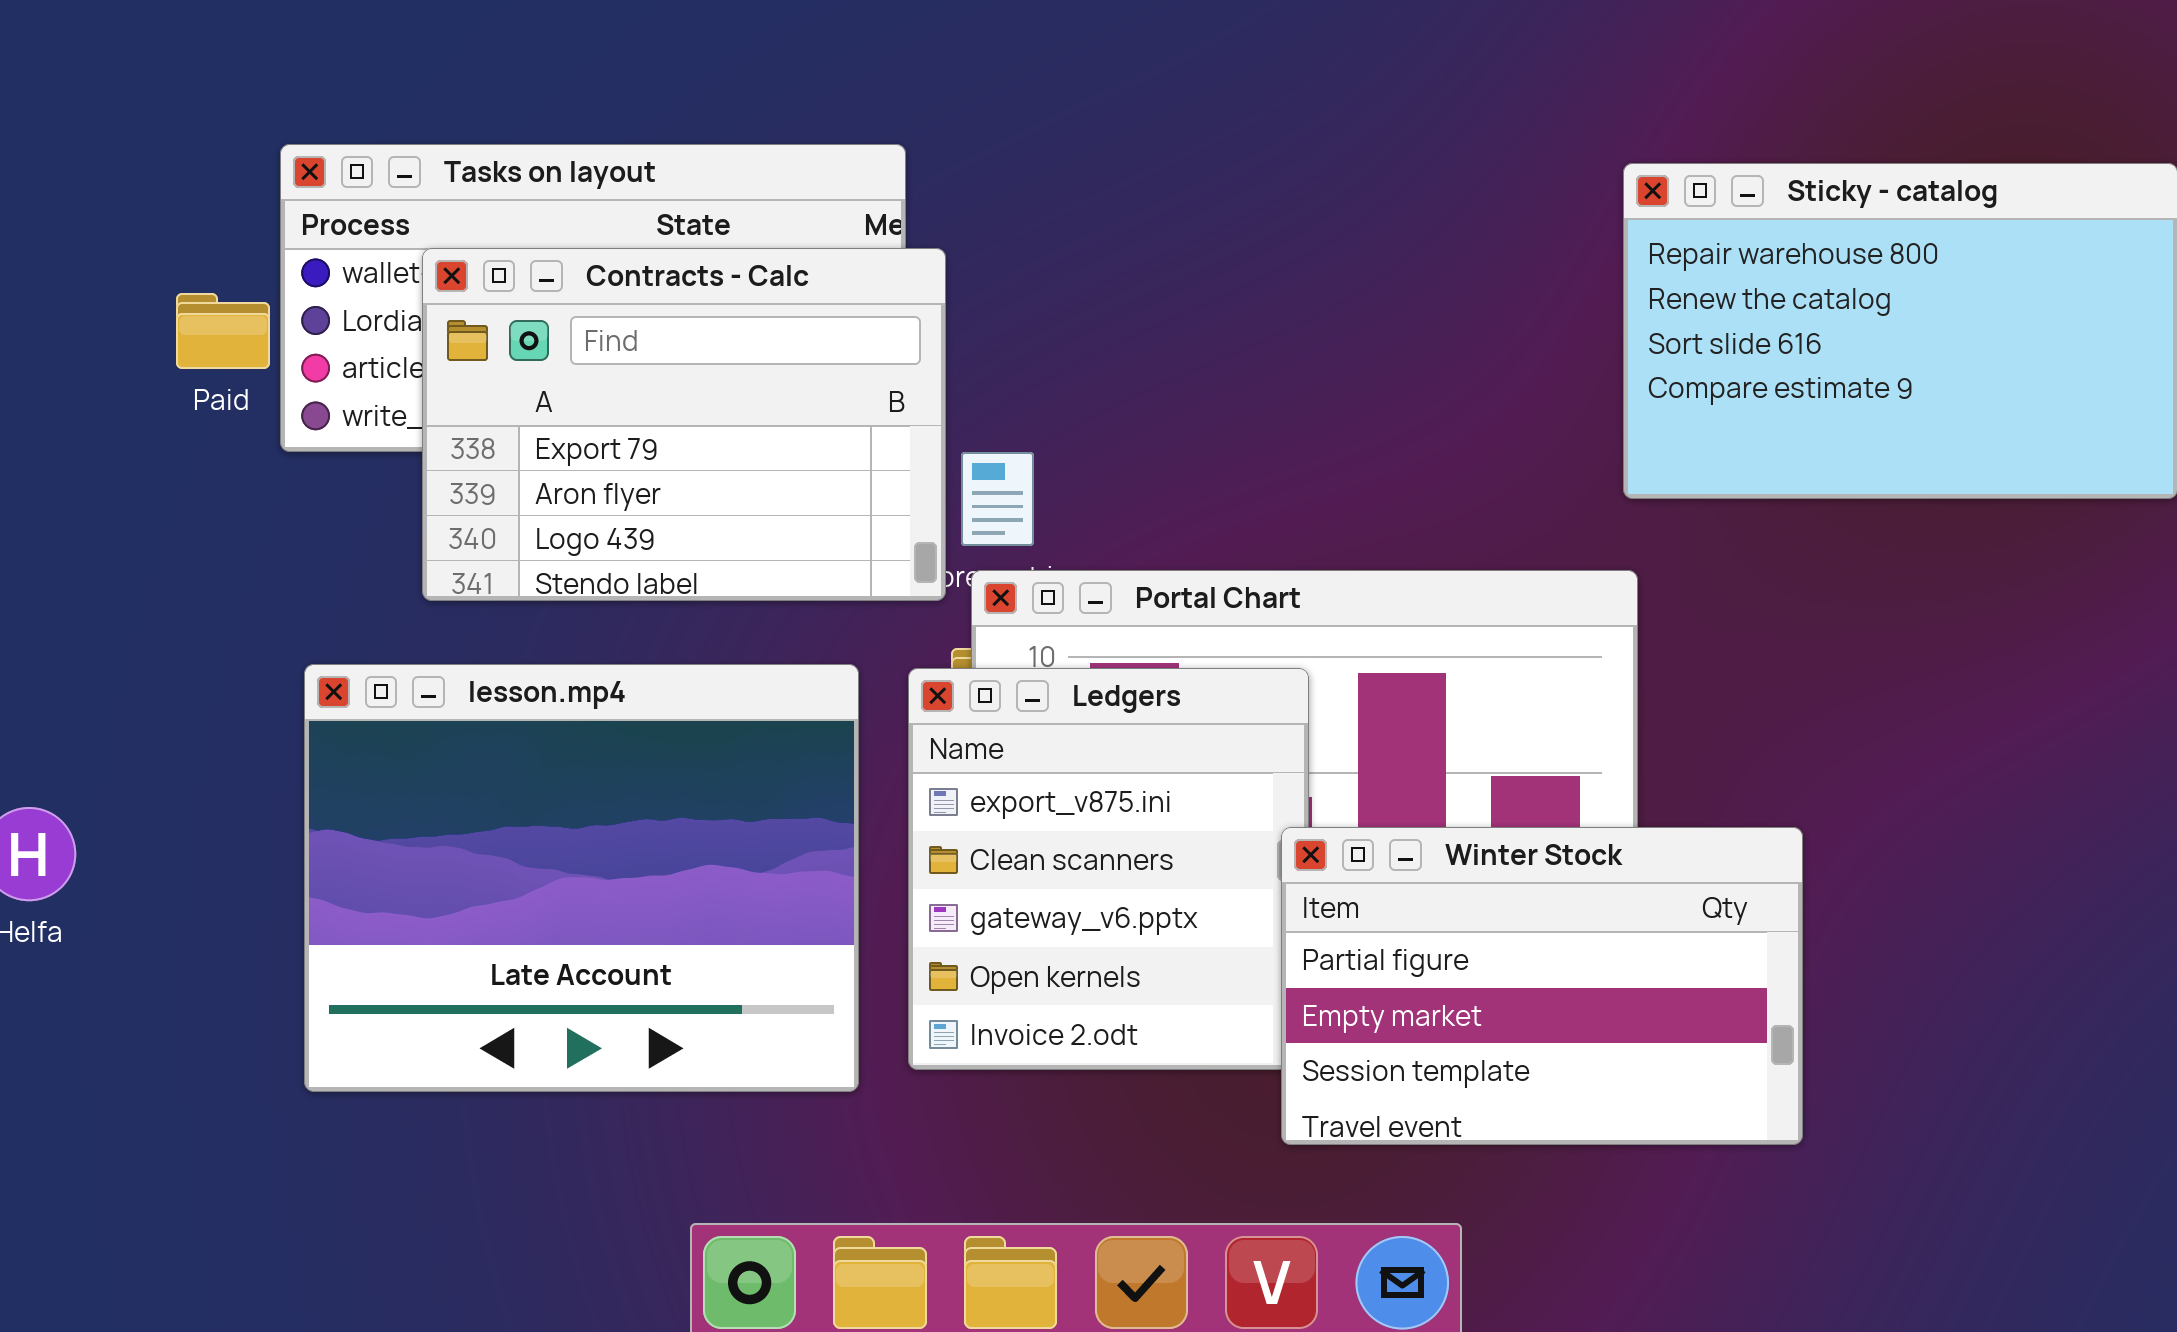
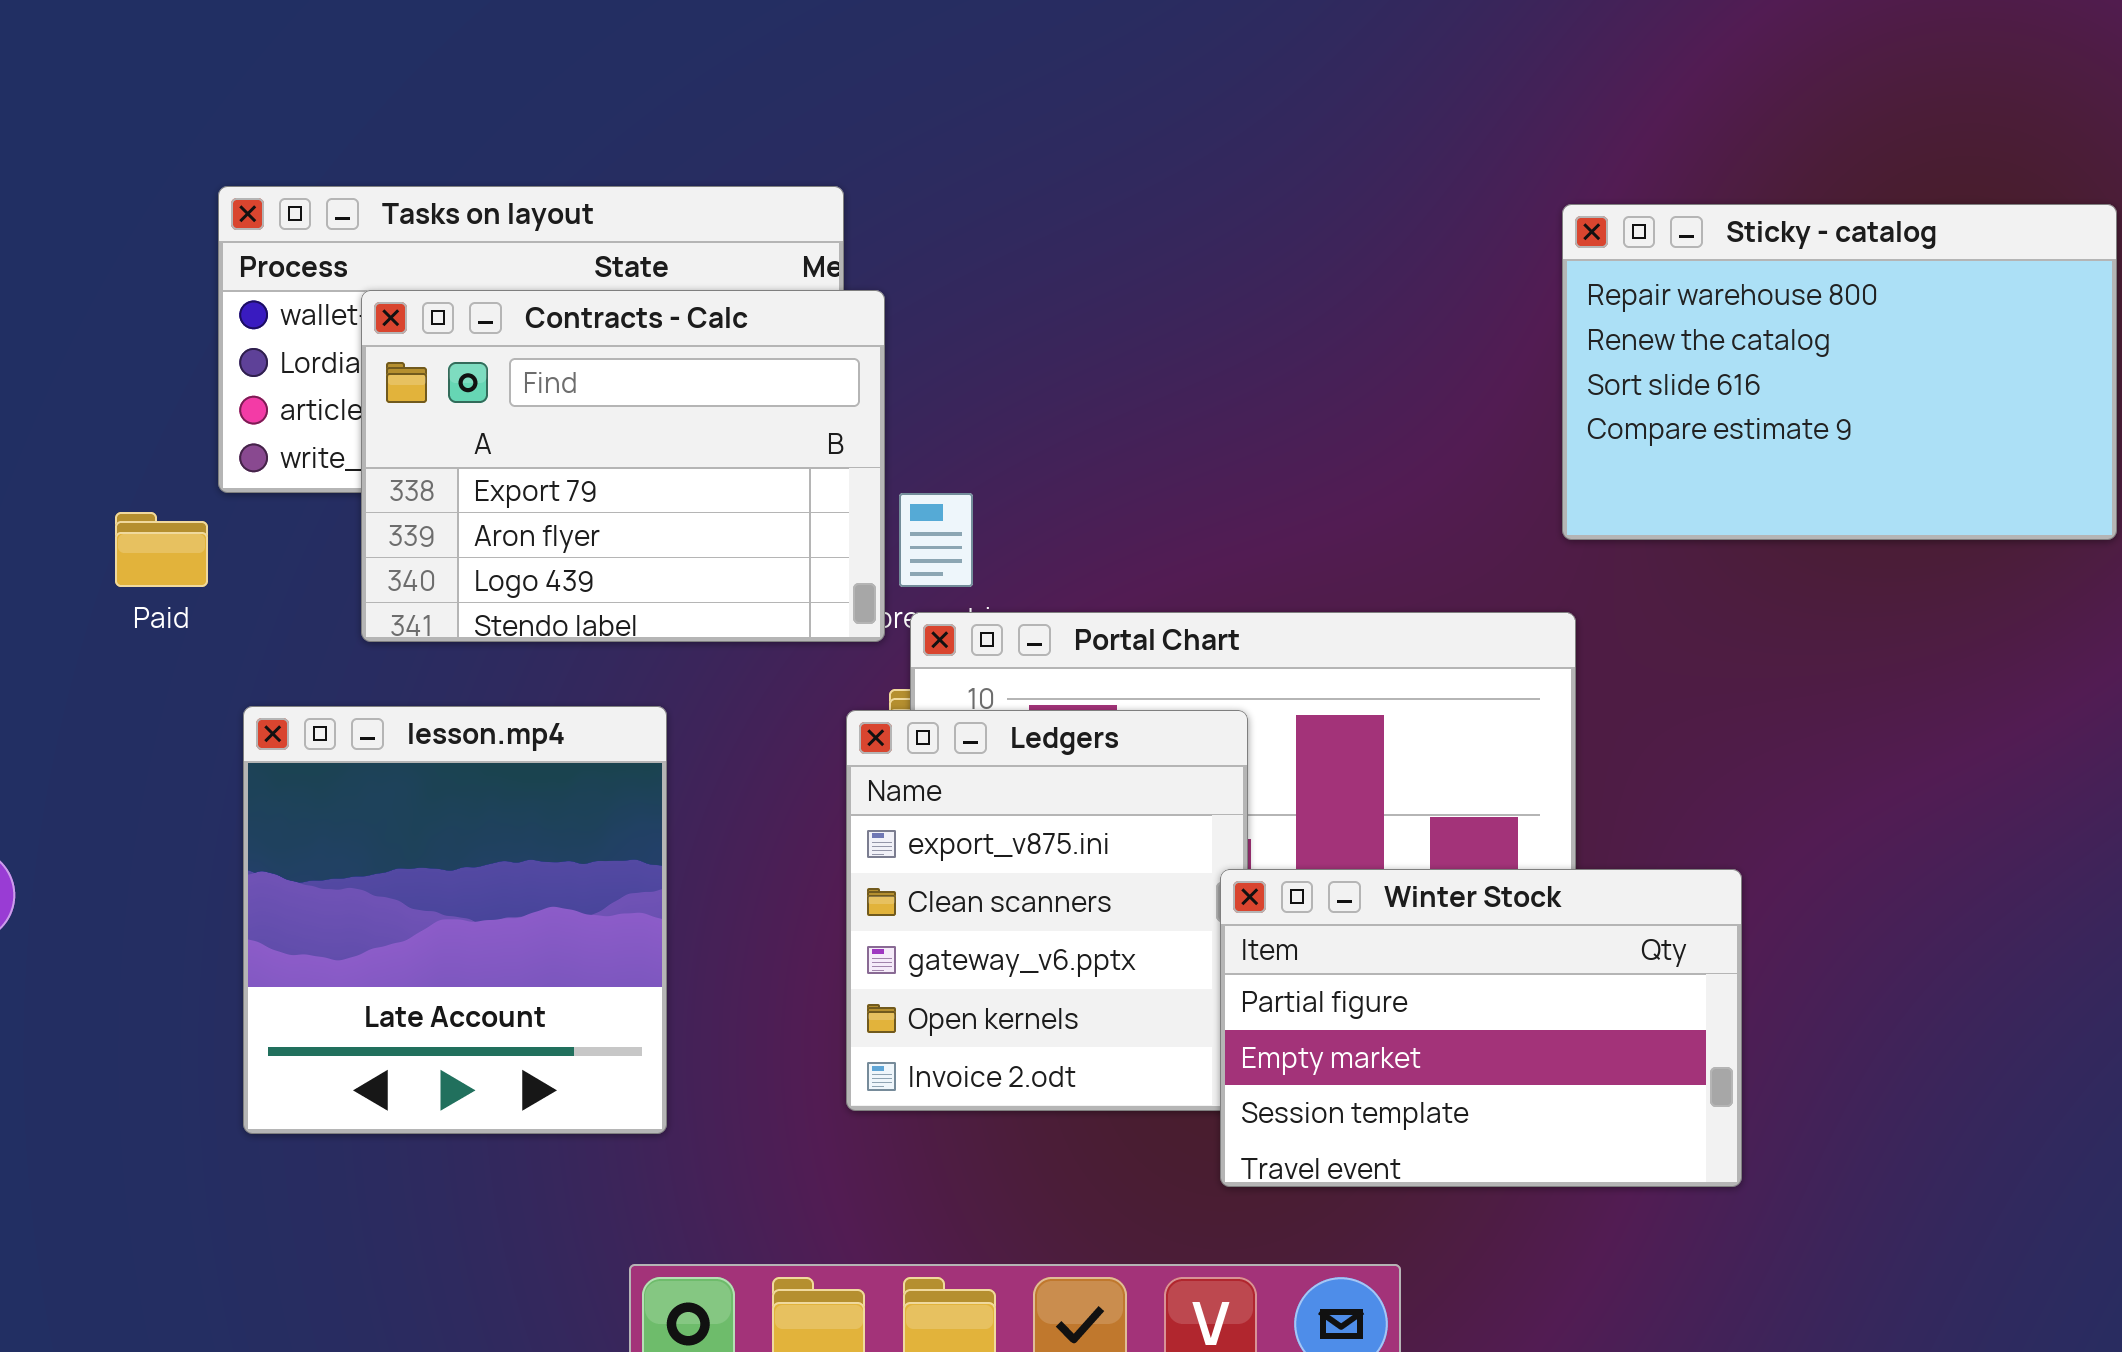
Paid: [176,293,270,369] -> [115,512,208,587], moved
lesson.mp4: [304,664,859,1092] -> [243,706,667,1134], resized

